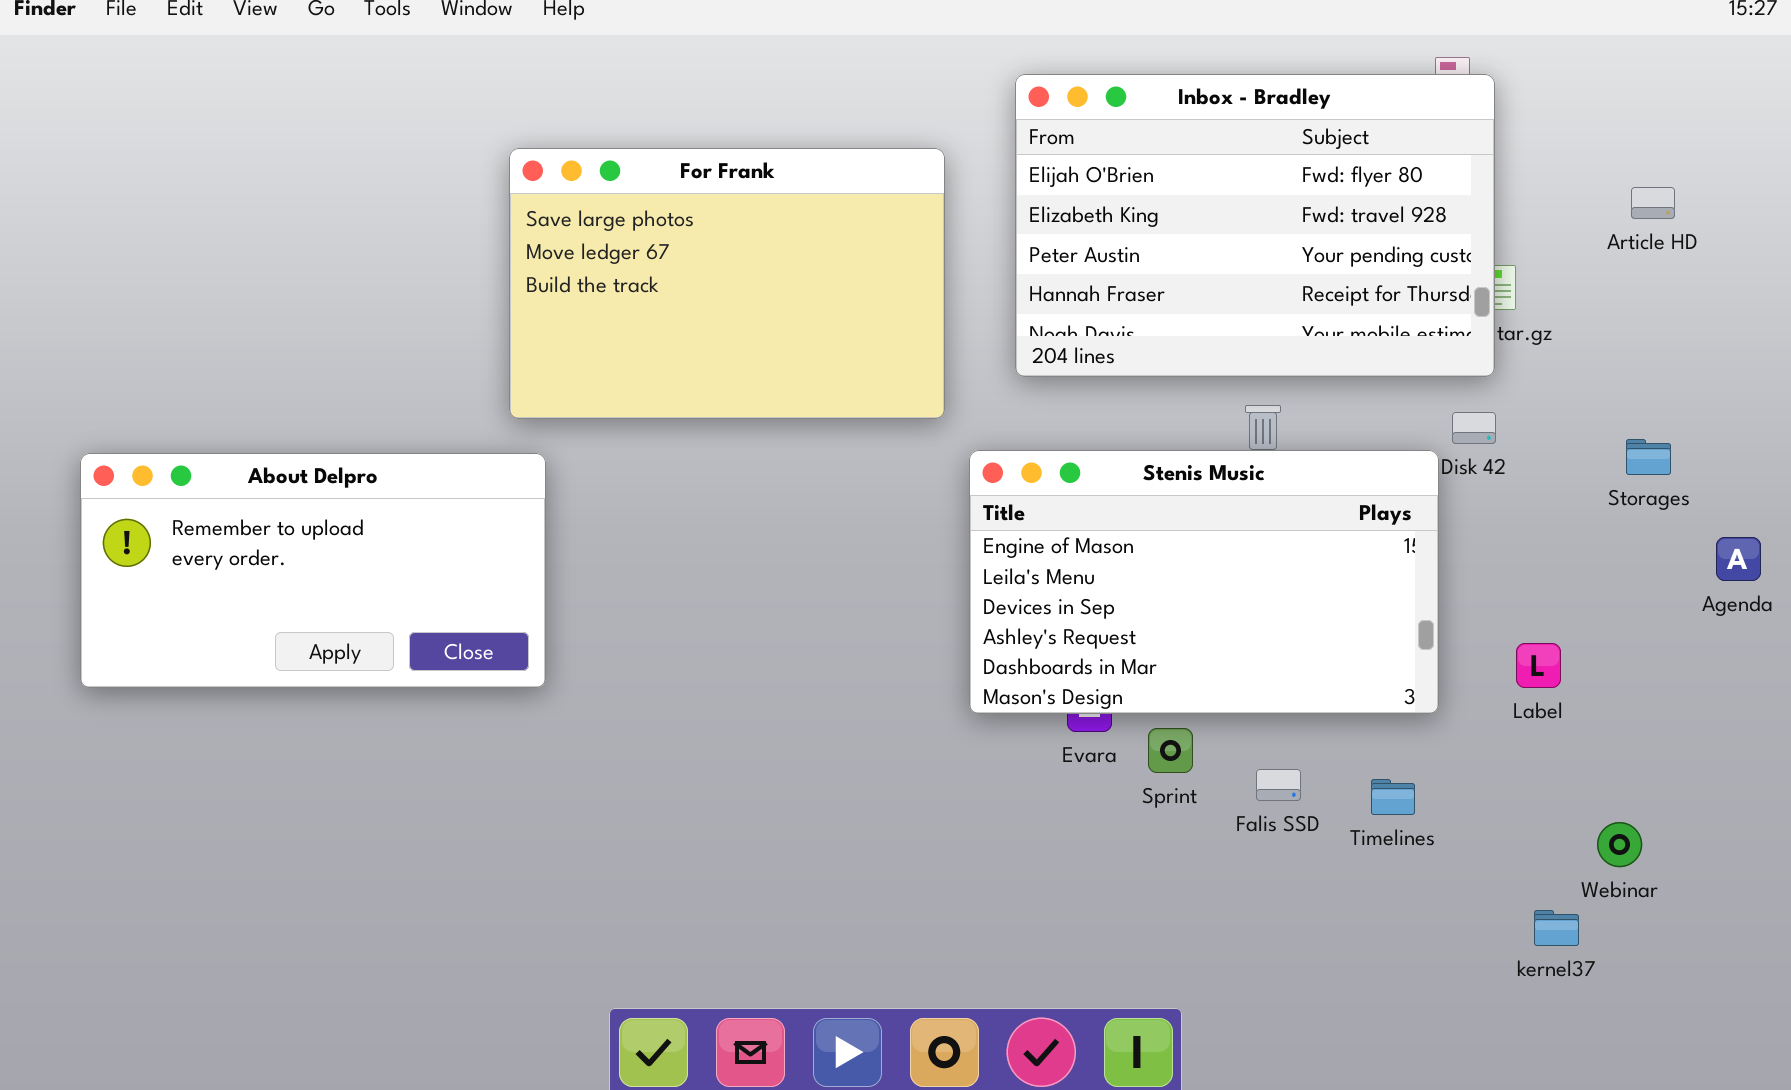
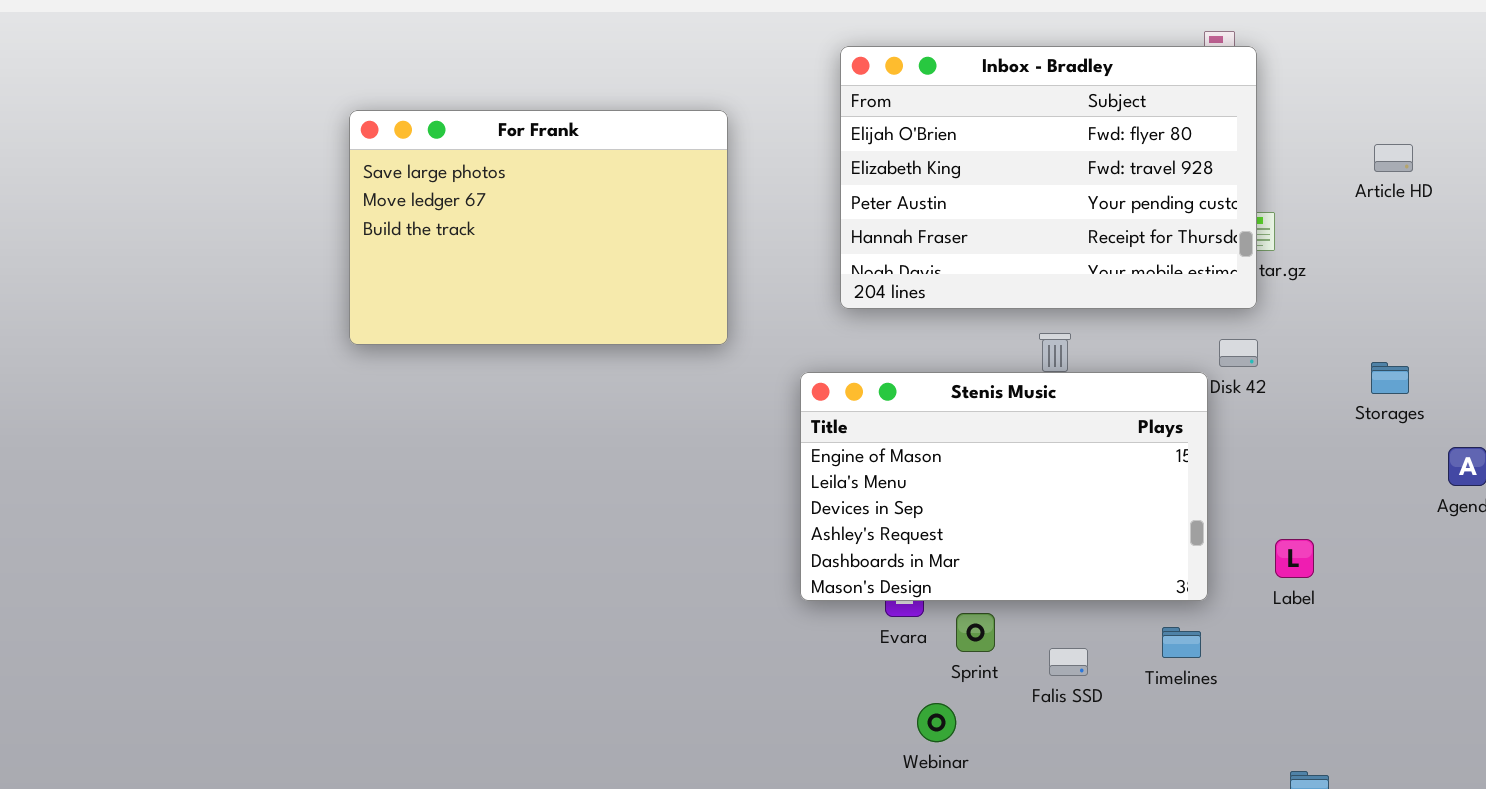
For Frank: [509,148,945,419] -> [349,110,728,345], moved
About Delpro: [80,453,546,688] -> none, closed
Timelines: [1371,779,1415,815] -> [1162,627,1201,658], moved
Webinar: [1597,822,1642,867] -> [917,703,956,742], moved

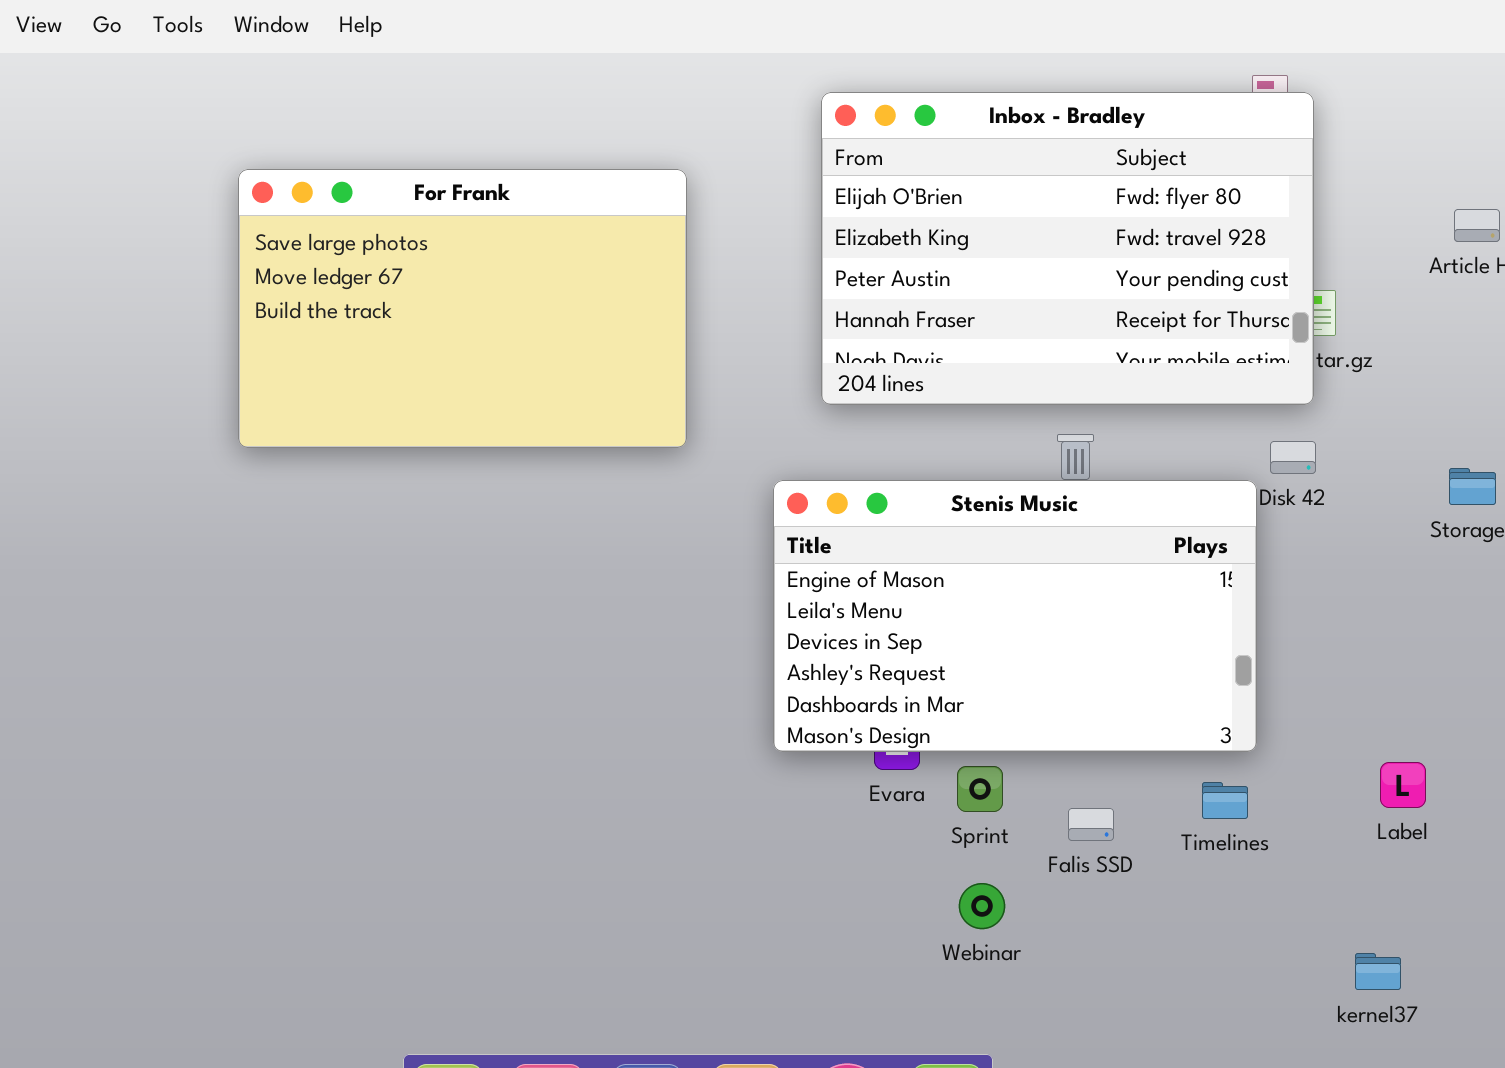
Label: [1275,539,1314,578] -> [1380,762,1426,808], moved
Webinar: [917,703,956,742] -> [959,883,1005,929], moved

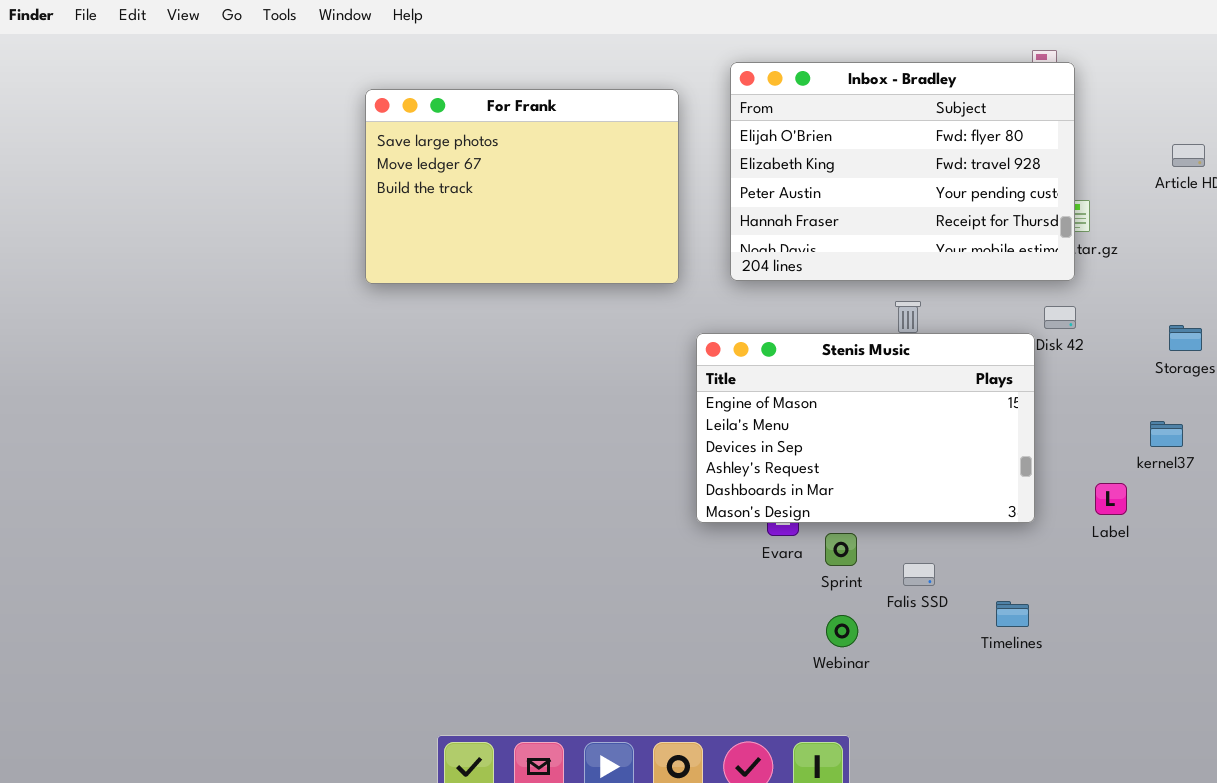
For Frank: [238,169,687,448] -> [365,89,679,284], moved
Label: [1380,762,1426,808] -> [1095,483,1127,515], moved
Timelines: [1202,782,1248,819] -> [996,601,1029,627], moved
kernel37: [1355,953,1401,990] -> [1150,421,1183,447], moved

